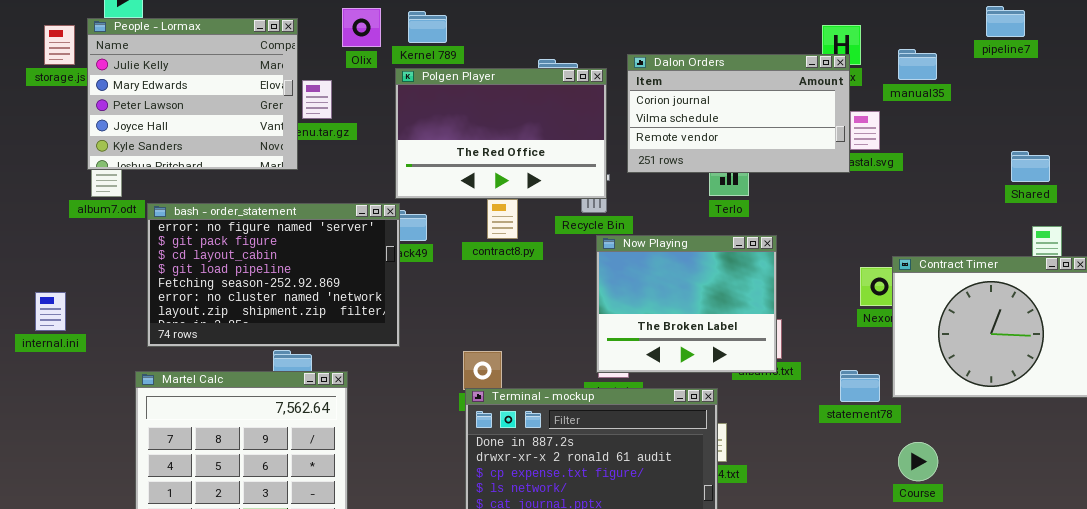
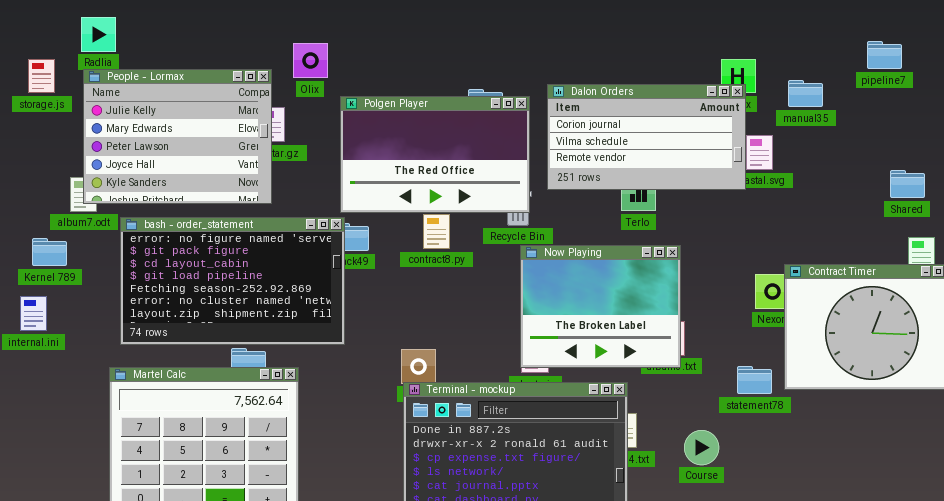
Kernel 789: [408,11,447,43] -> [32,238,67,266], moved
People - Lormax: [87,18,298,170] -> [83,69,272,204], moved
Course: [898,442,938,481] -> [684,430,719,465], moved

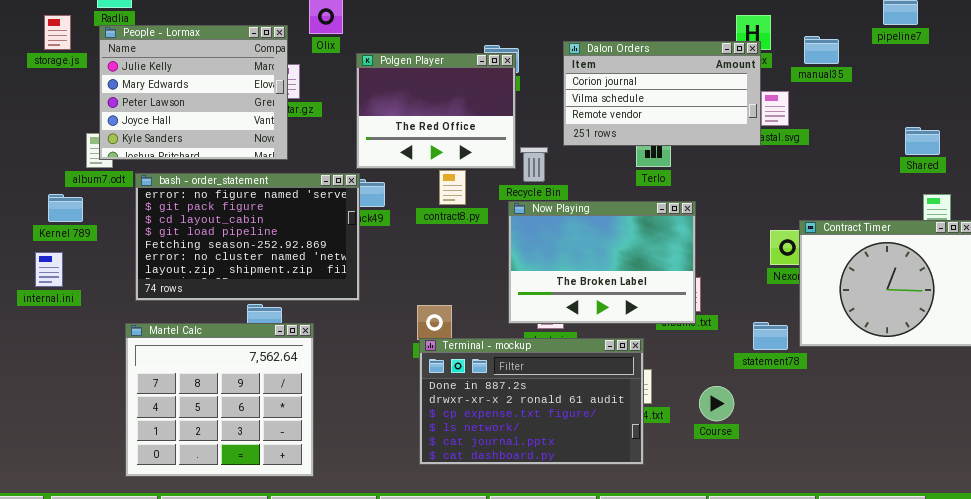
Polgen Player: [340,96,530,213] -> [356,53,516,169], resized
Now Playing: [520,245,681,368] -> [508,201,696,324], resized

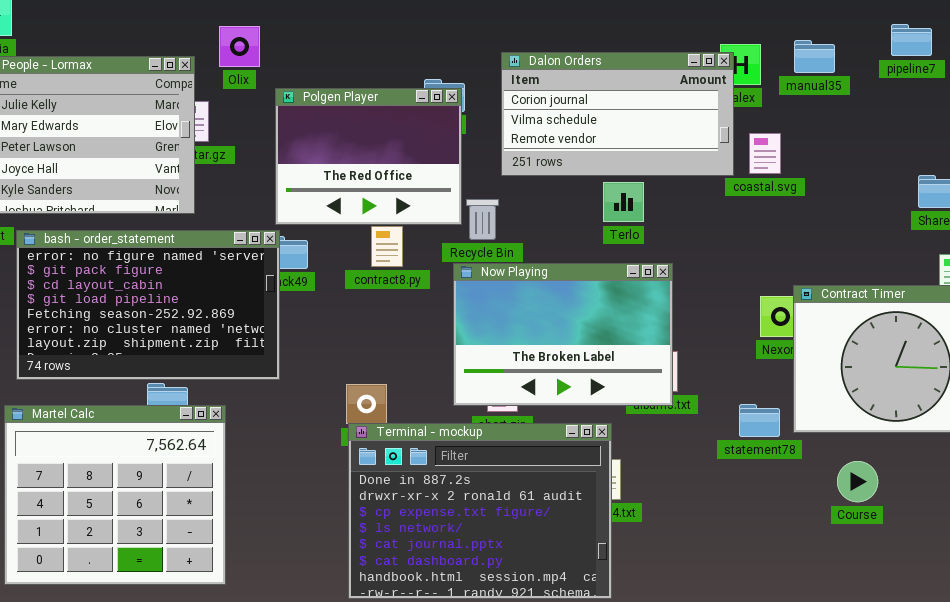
manual35: [804,36,839,64] -> [794,40,835,73], moved
Dalon Orders: [563,41,761,146] -> [501,52,734,176], moved
Terminal - mockup: [419,338,644,465] -> [348,423,612,599], resized
Course: [699,386,734,421] -> [837,461,878,502], moved

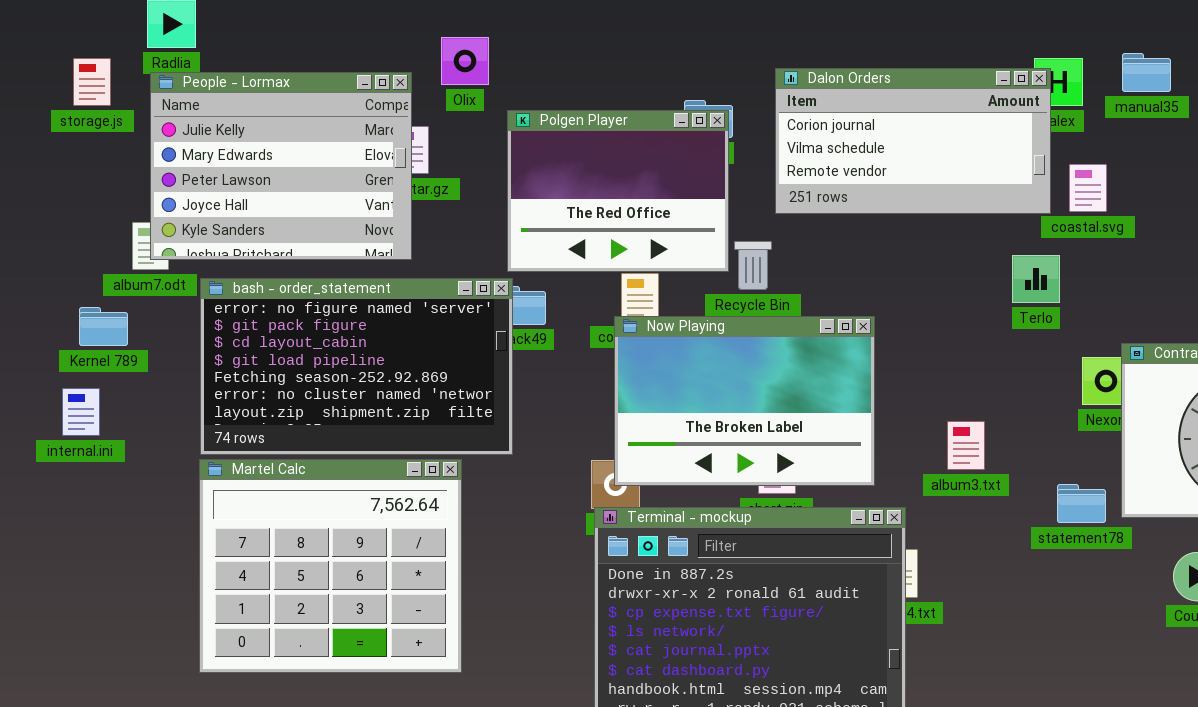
Terlo: [603,182,644,222] -> [1012,255,1060,303], moved
Now Playing: [453,263,673,406] -> [614,316,875,486], moved
Martel Calc: [4,405,226,585] -> [199,459,462,673], moved

